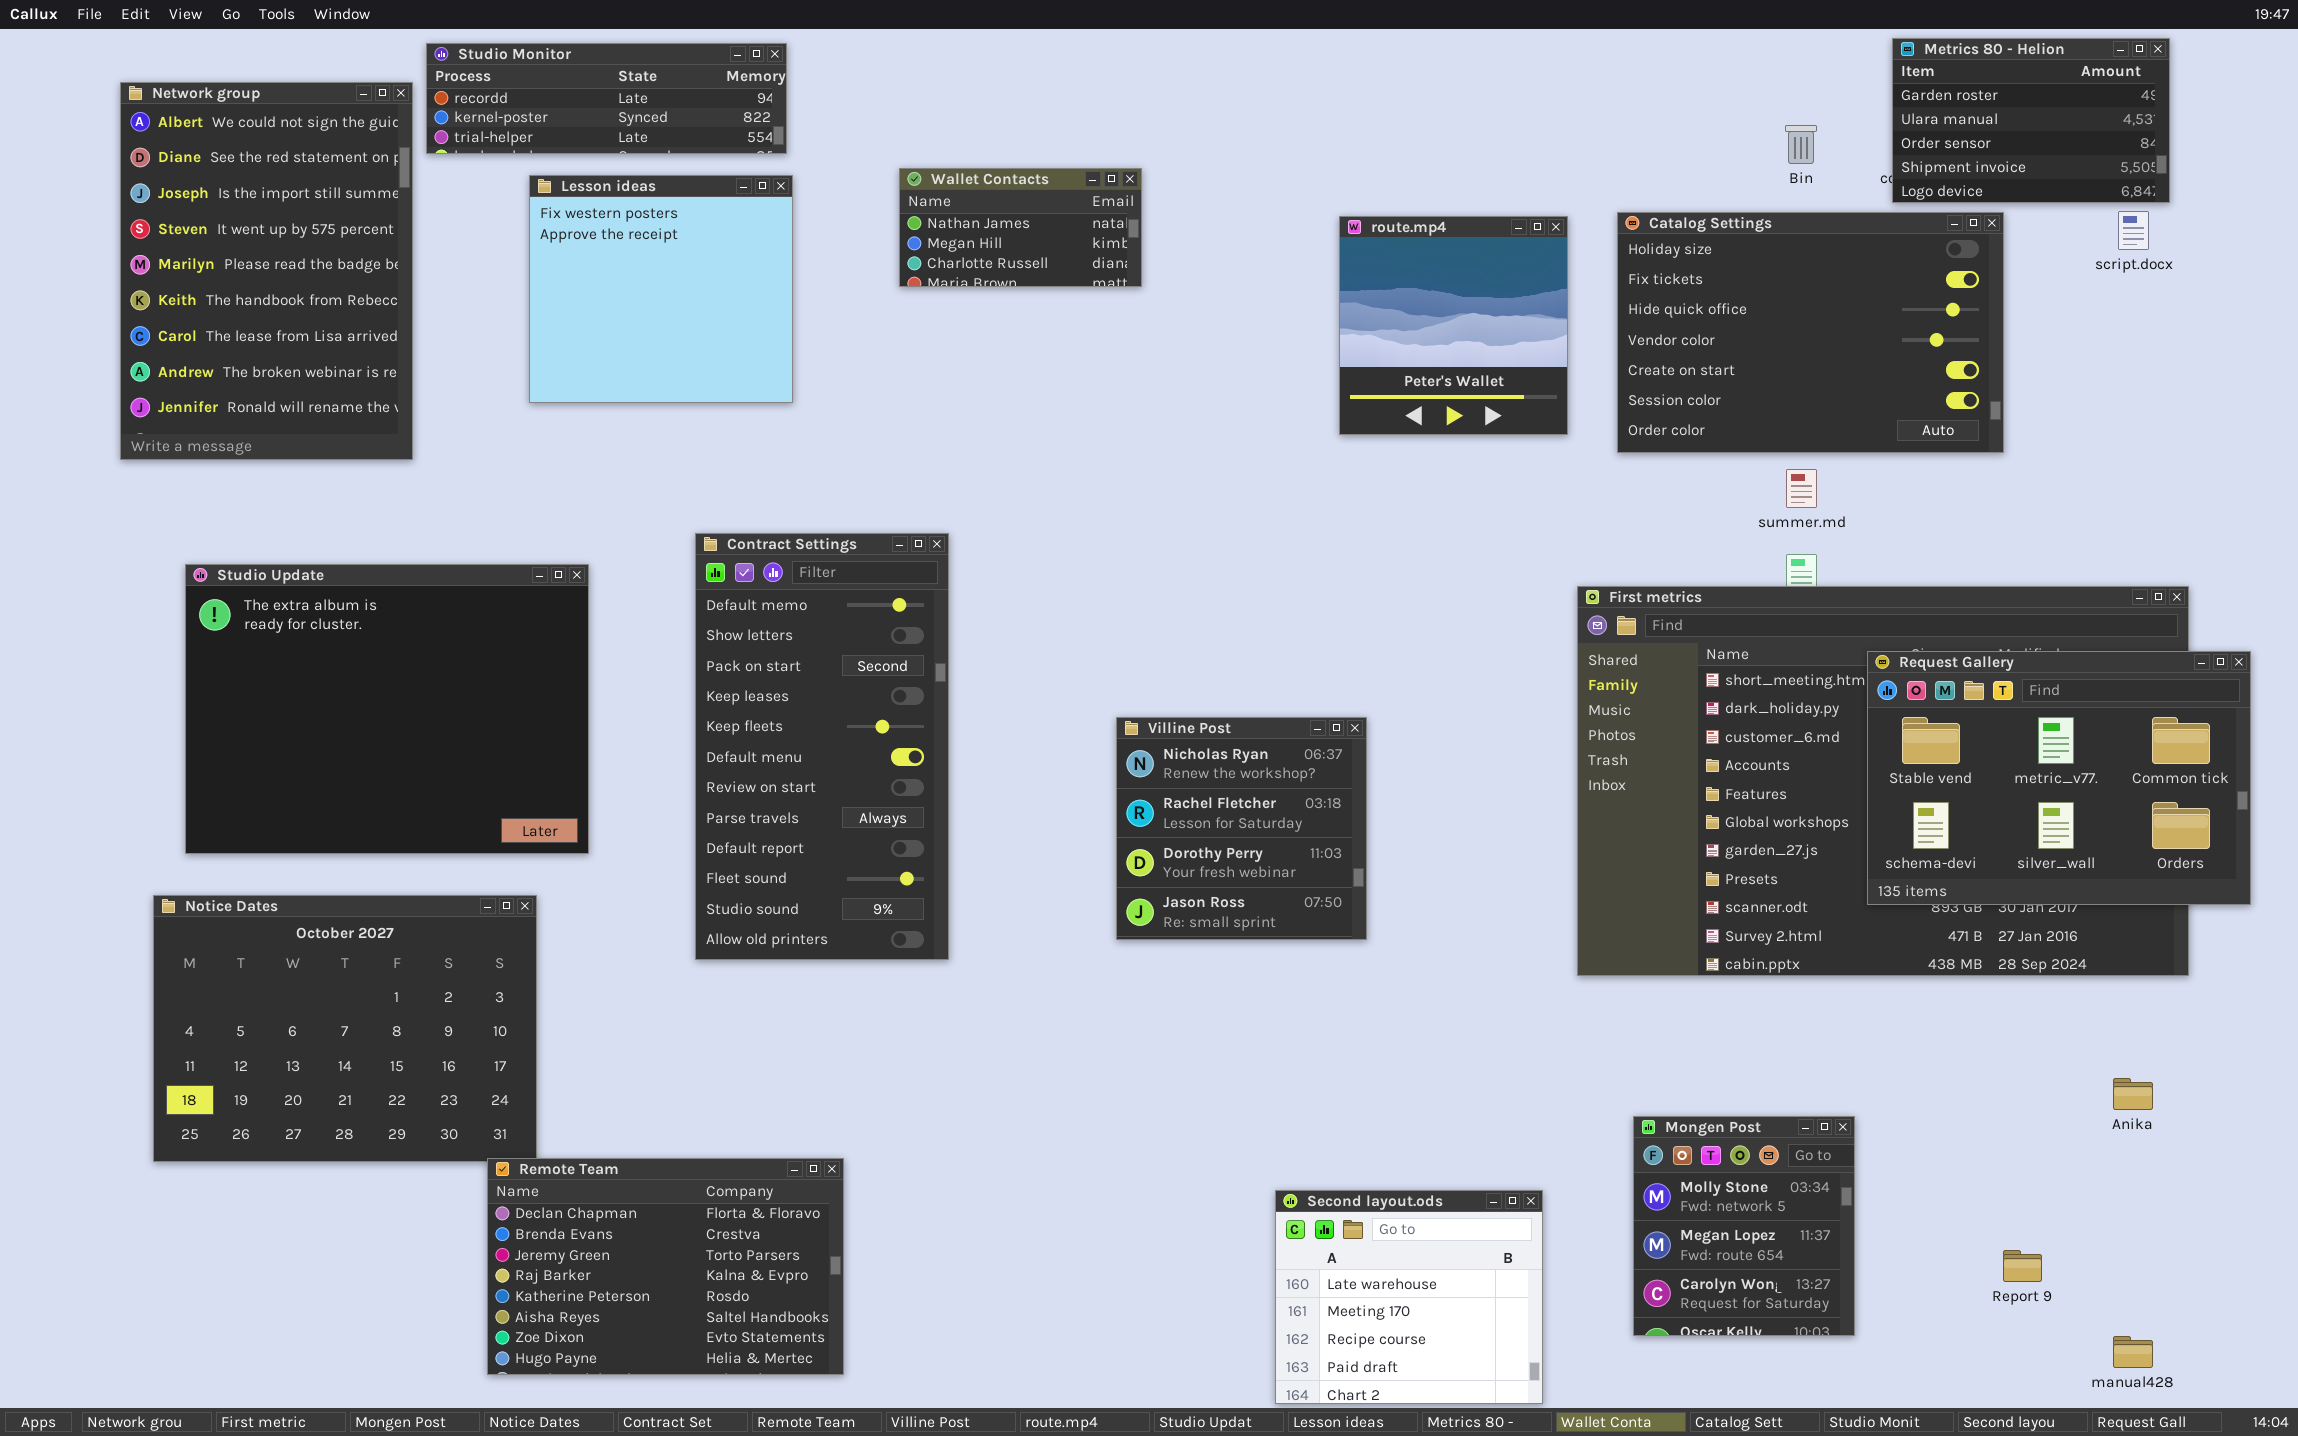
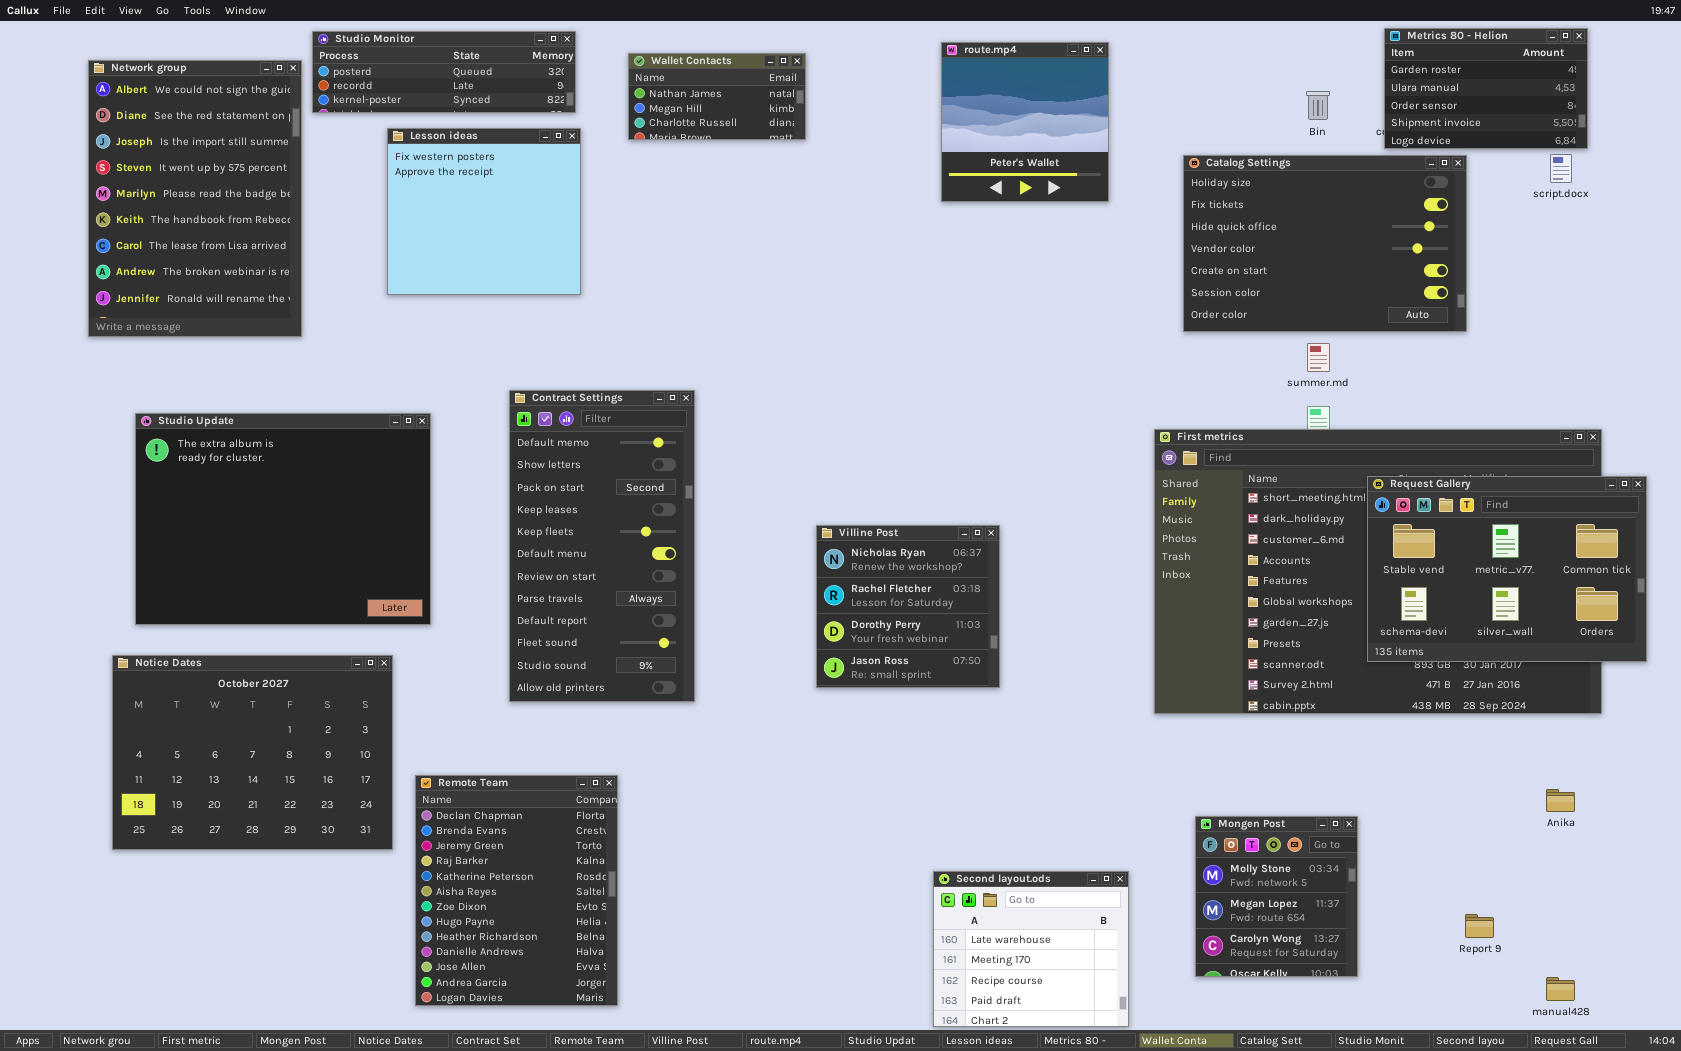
Studio Monitor: [426,43,787,154] -> [312,31,576,113], scrolled up 1 row
Wallet Contacts: [899,168,1142,287] -> [628,53,806,140], moved
route.mp4: [1339,216,1568,435] -> [941,42,1109,202], moved
Remote Team: [487,1158,844,1375] -> [415,775,618,1006], resized

